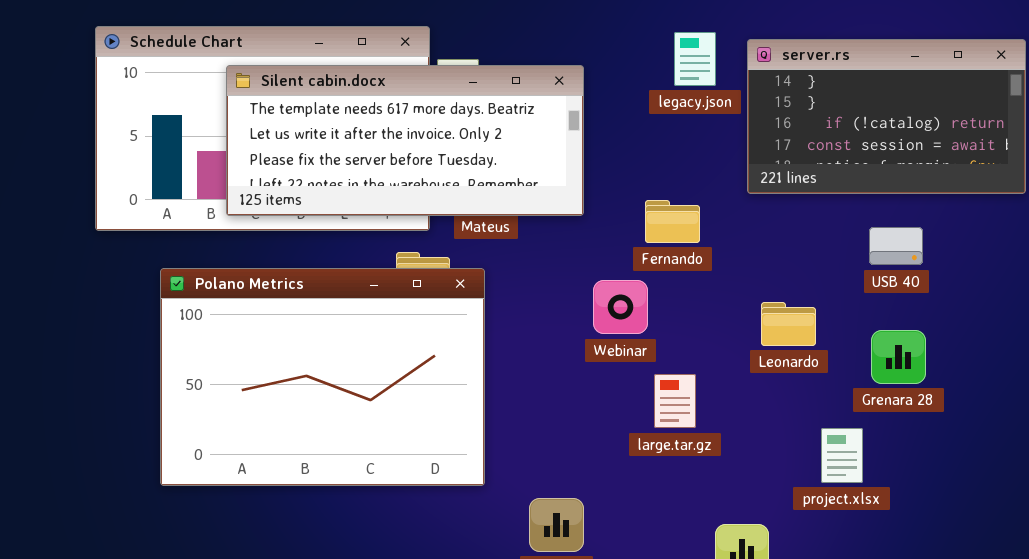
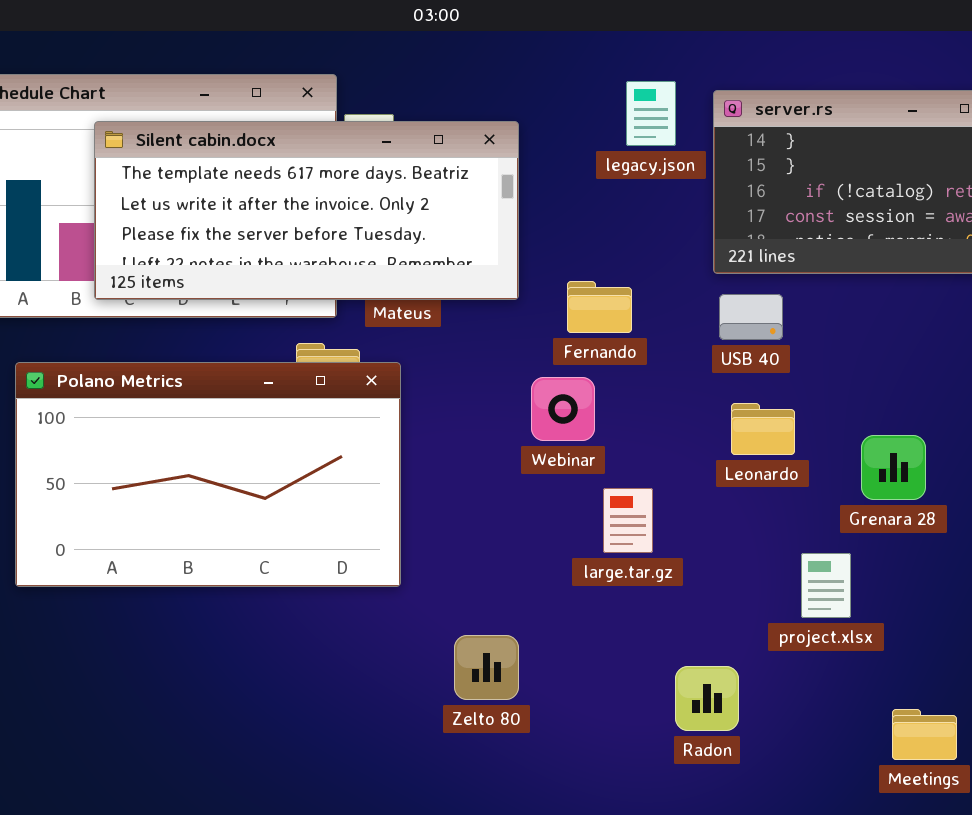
Fernando: [645,200,700,243] -> [567,281,632,333], moved
USB 40: [869,227,923,265] -> [719,294,783,340], moved
Polano Metrics: [160,268,485,486] -> [15,362,401,587], resized

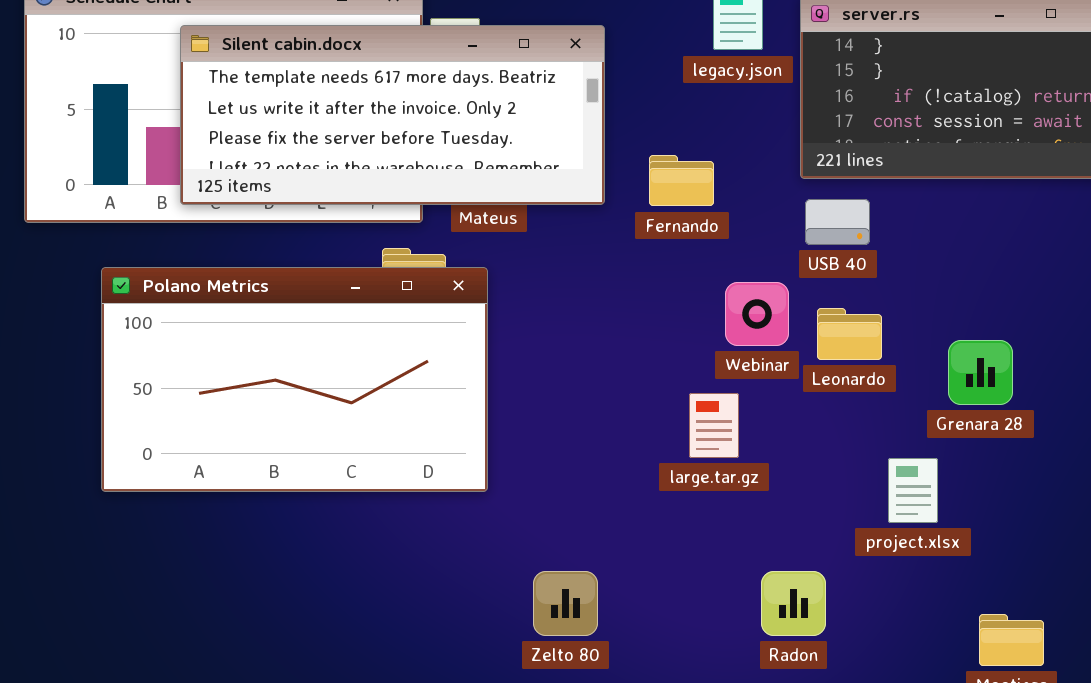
Fernando: [567,281,632,333] -> [649,155,714,206], moved
Webinar: [531,377,595,441] -> [725,282,789,346], moved
Zelto 80: [454,635,519,700] -> [533,571,598,636], moved

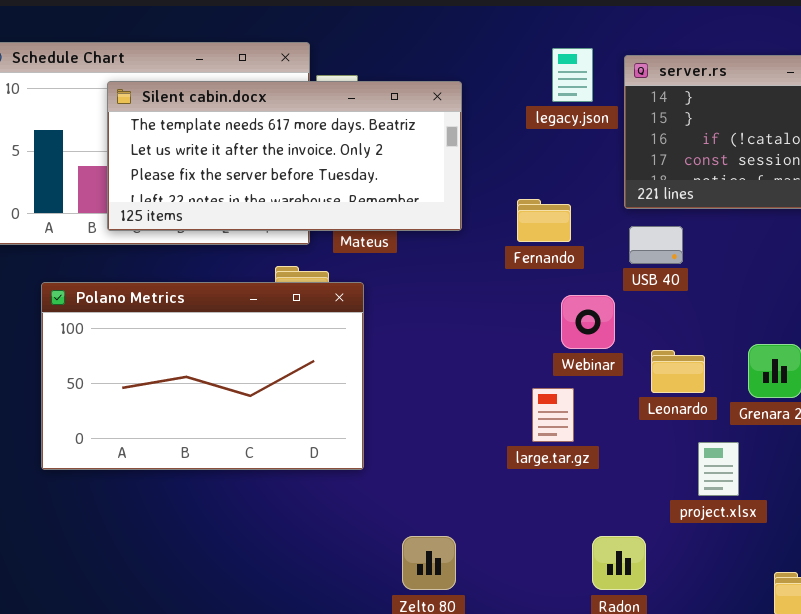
Fernando: [649,155,714,206] -> [517,199,571,242], moved
Leonardo: [817,308,882,360] -> [651,350,705,393], moved

